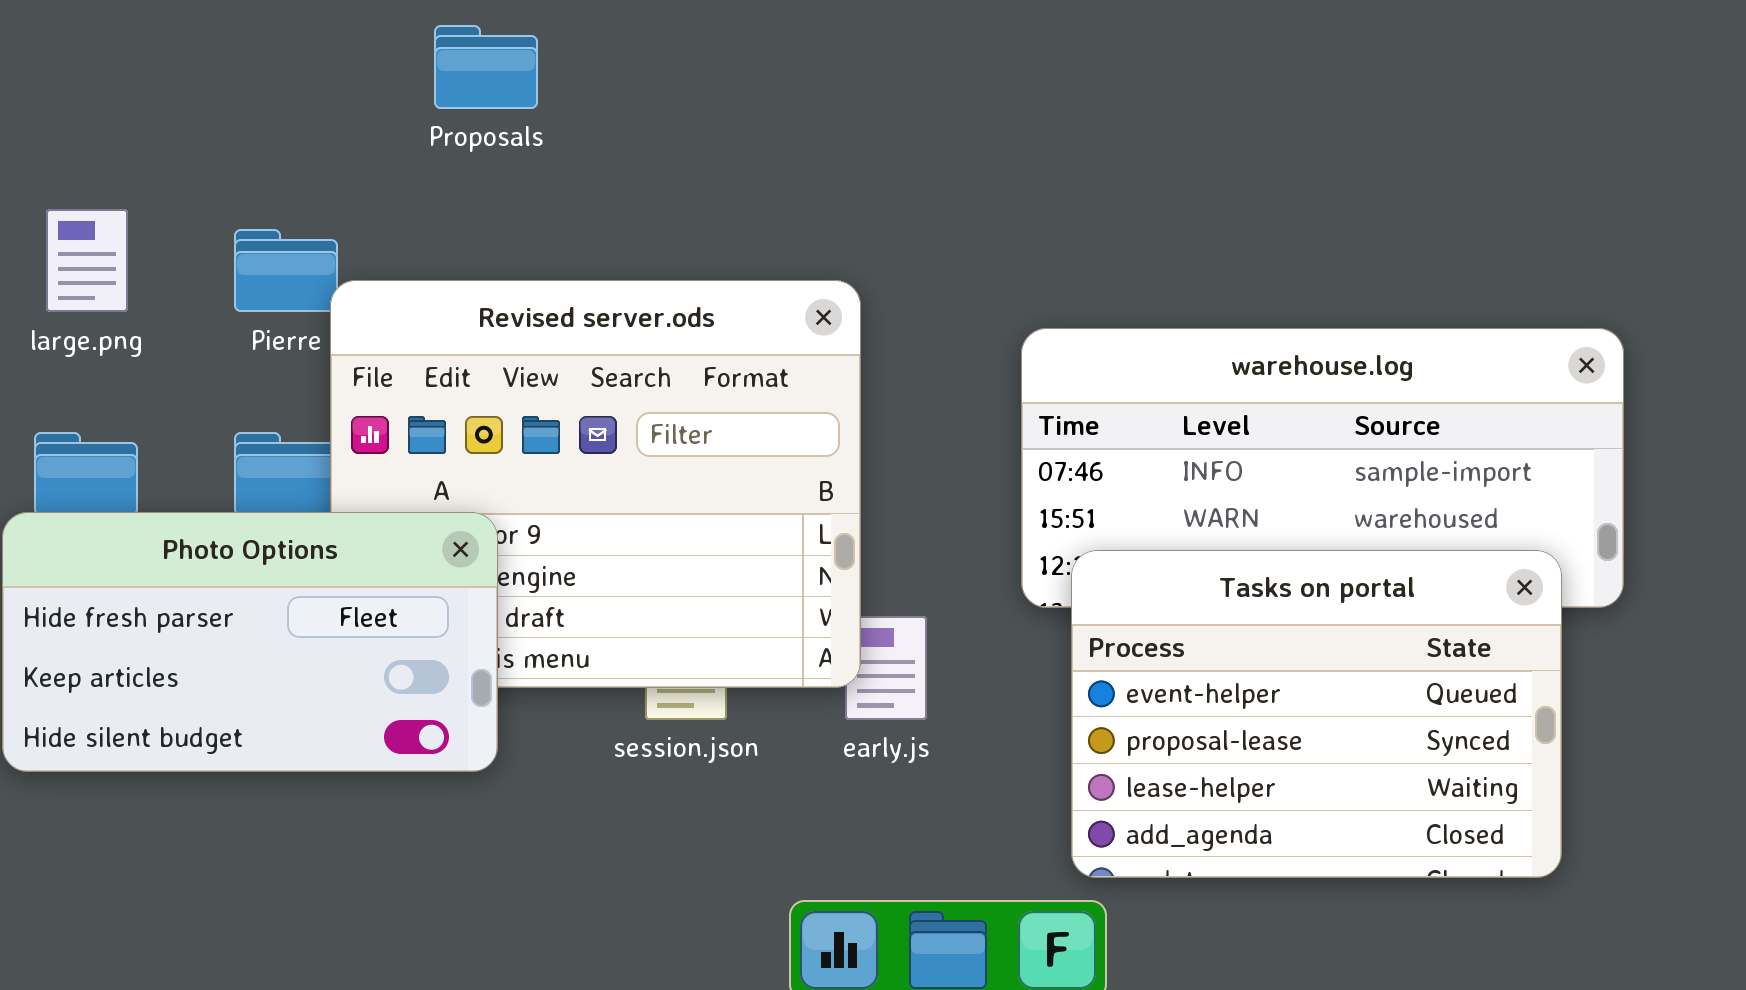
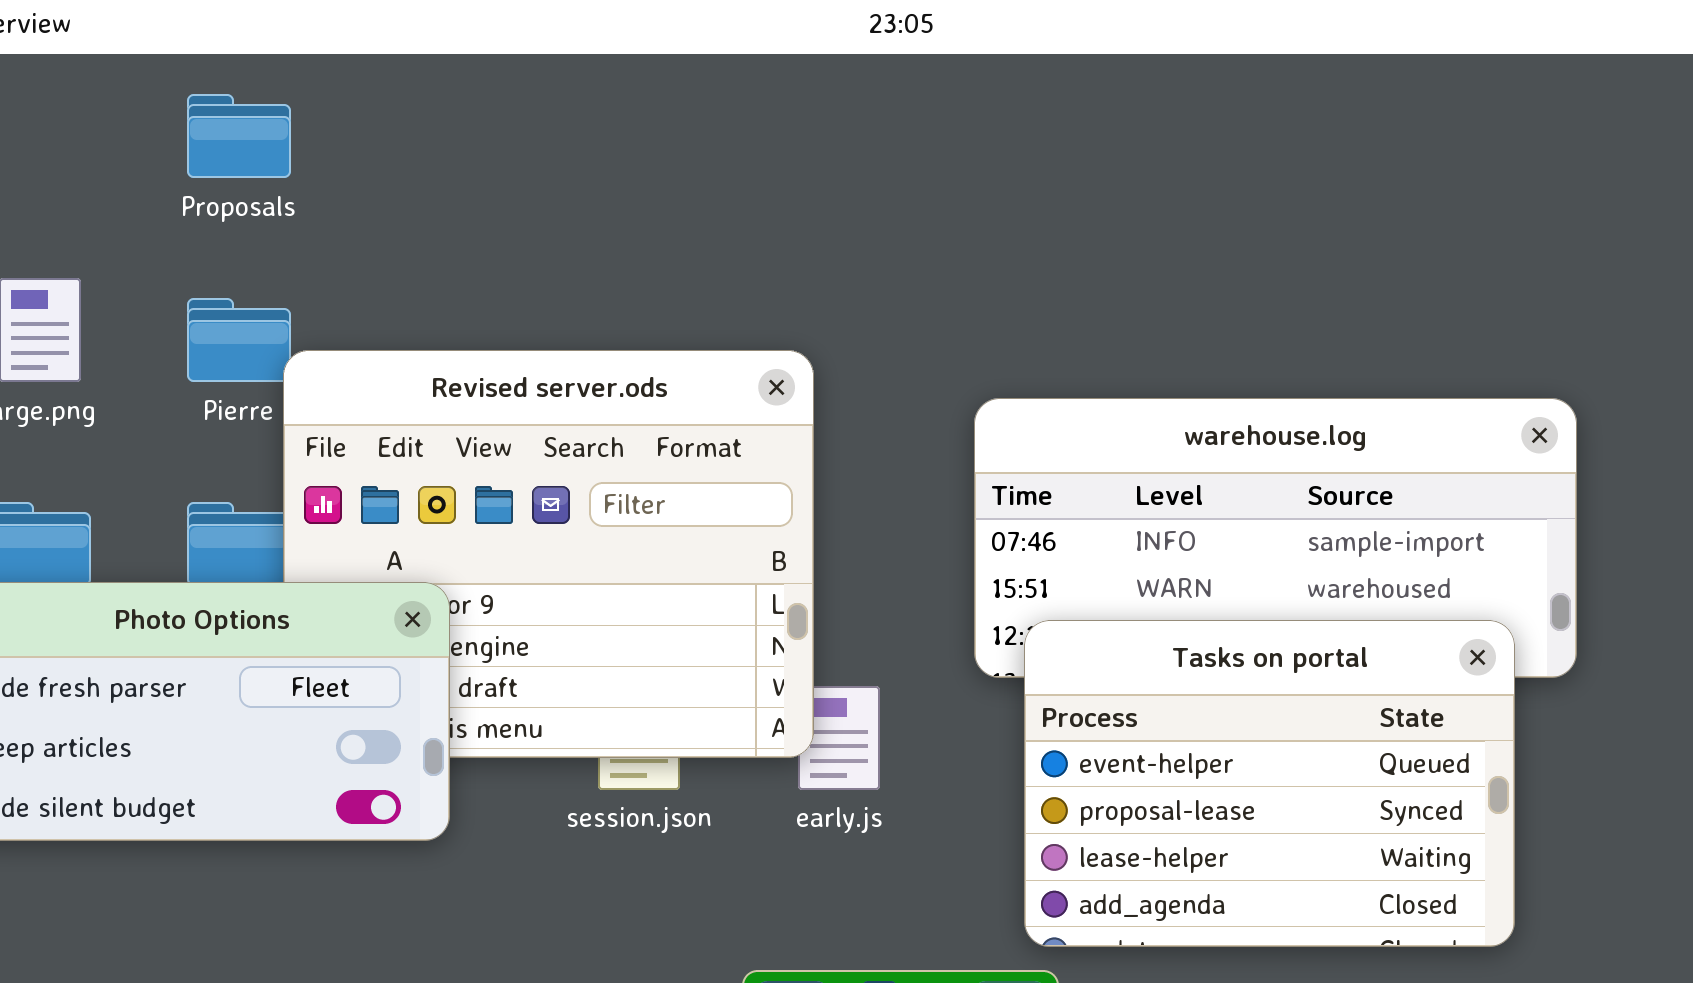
Proposals: [434,25,538,109] -> [187,94,291,178], moved

